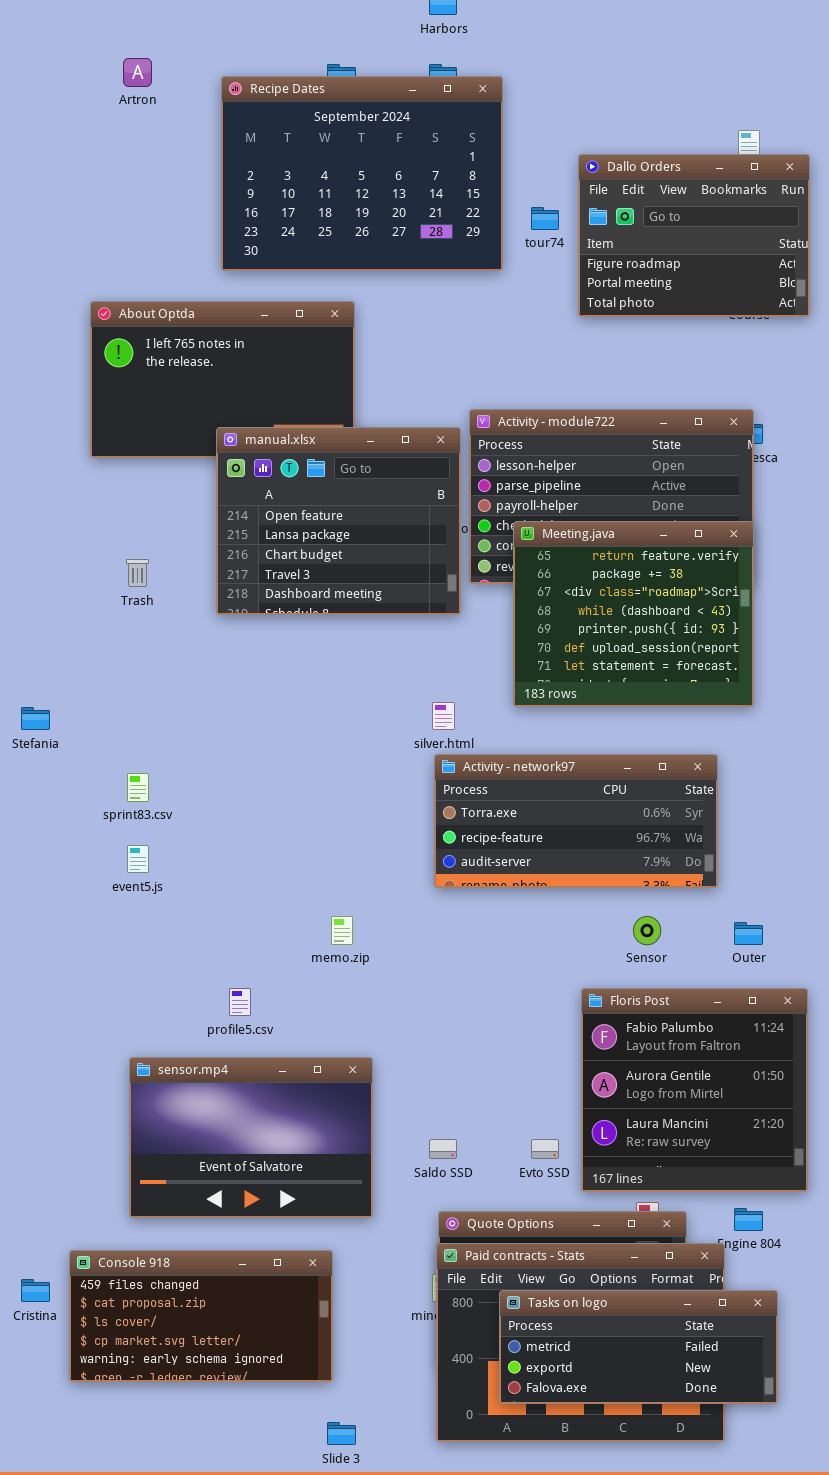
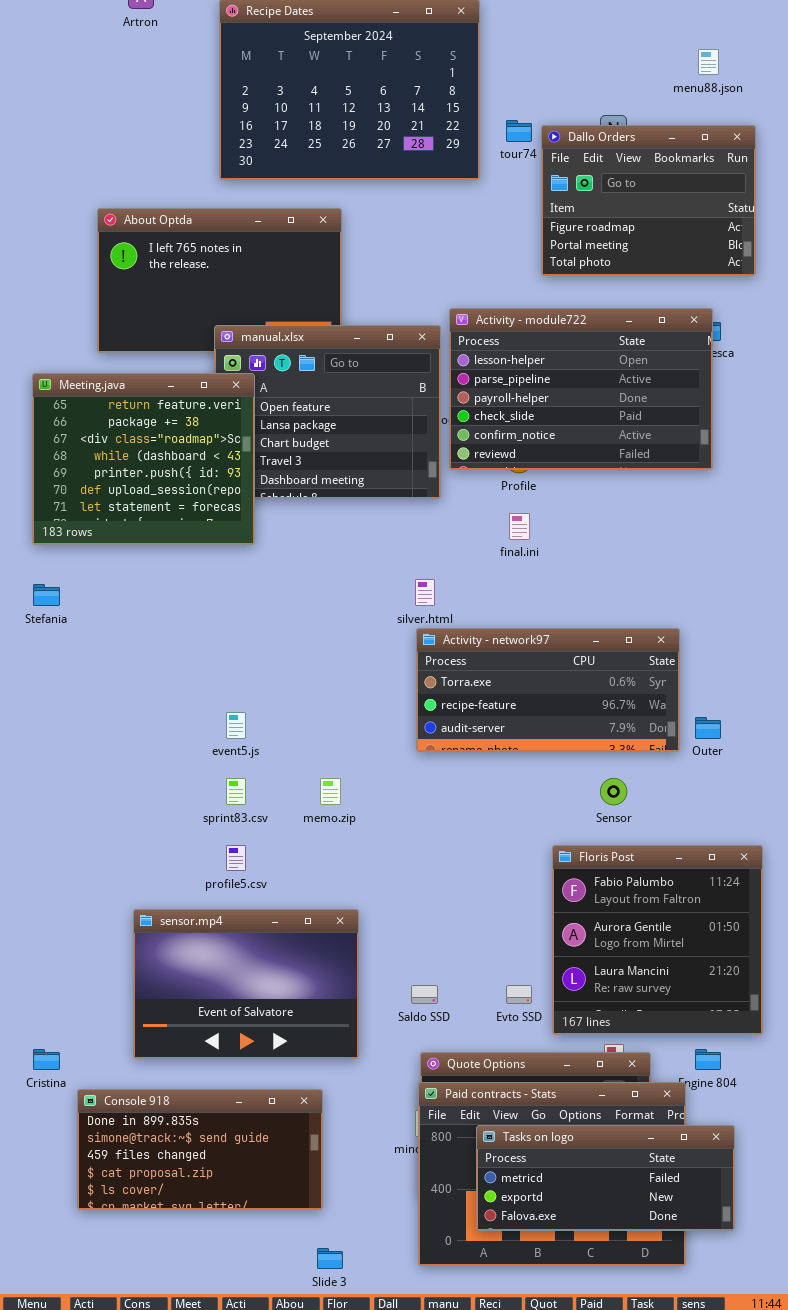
Dallo Orders: [578,154,810,317] -> [541,125,756,276], moved
Meeting.java: [513,521,754,707] -> [32,373,255,545], moved
sprint83.csv: [127,773,149,802] -> [226,778,246,805], moved
event5.js: [127,845,149,873] -> [226,712,246,739], moved
Outer: [734,922,763,945] -> [695,717,721,739], moved
Console 918: [69,1250,333,1382] -> [77,1089,323,1210], scrolled up 2 rows
Cristina: [21,1279,50,1302] -> [33,1049,60,1070], moved

